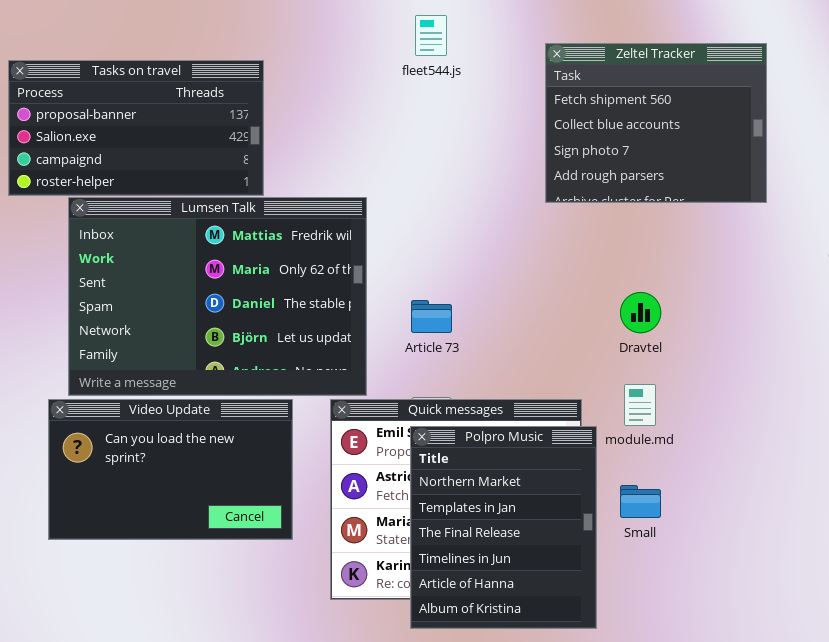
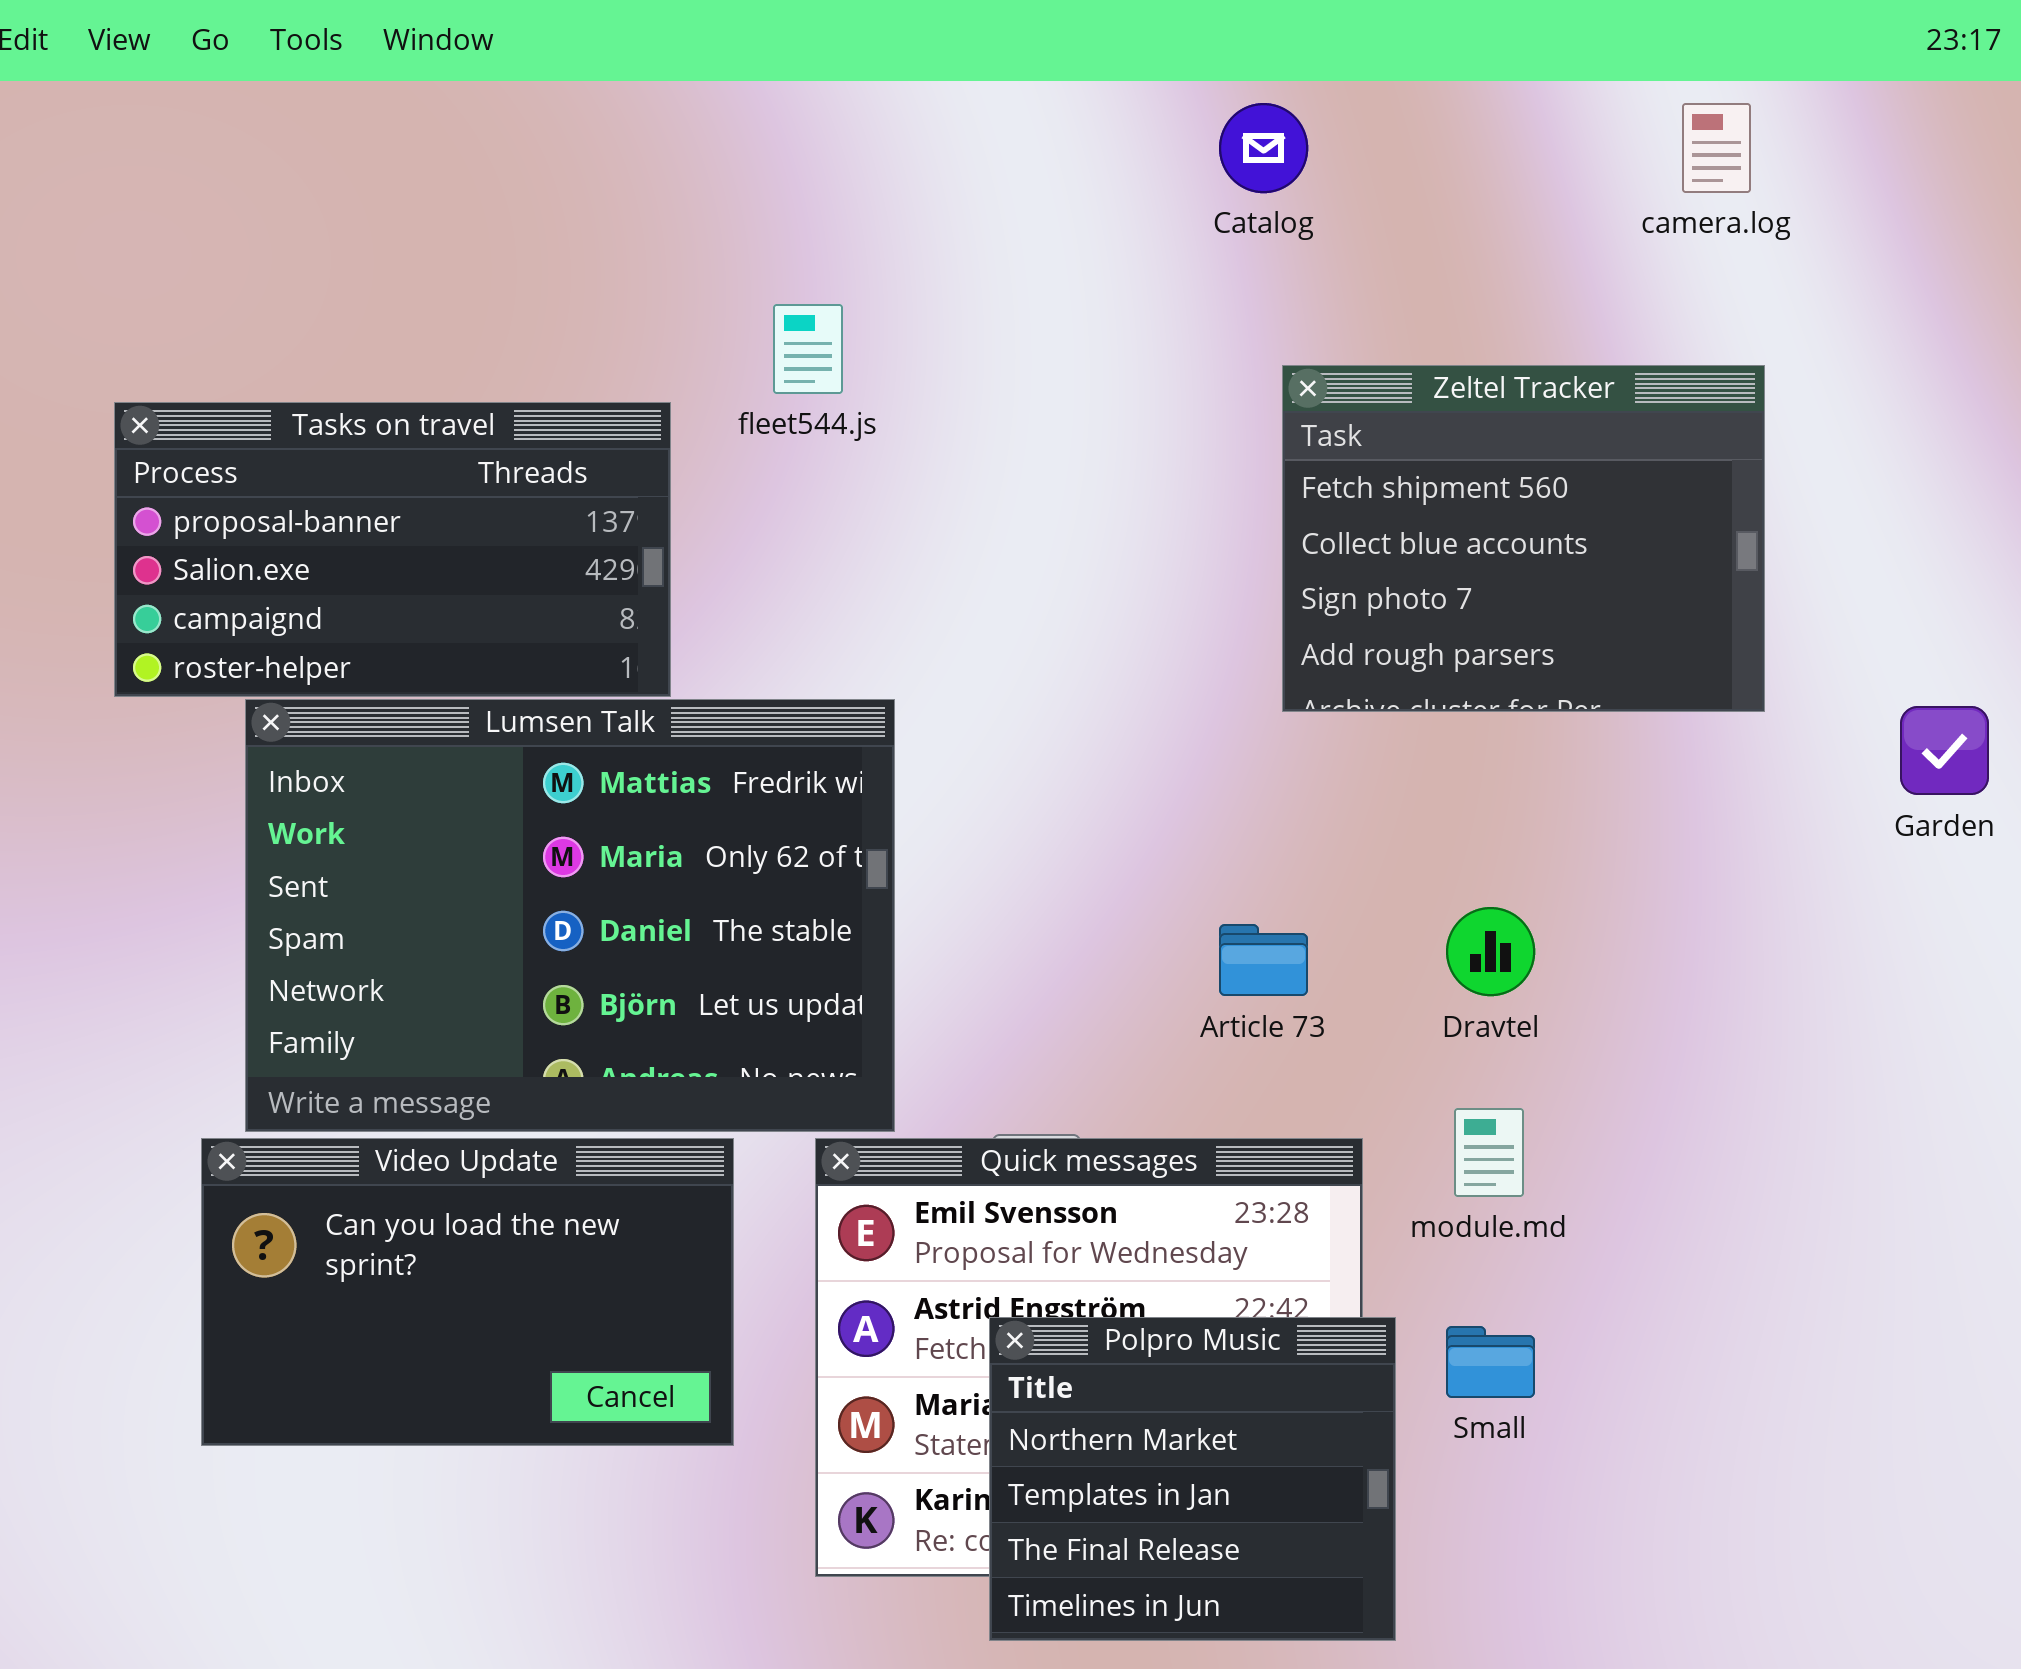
fleet544.js: [415,15,447,56] -> [773,304,843,394], moved
Article 73: [411,300,452,333] -> [1219,924,1308,996], moved
Polpro Music: [410,426,597,629] -> [989,1317,1396,1641], resized

